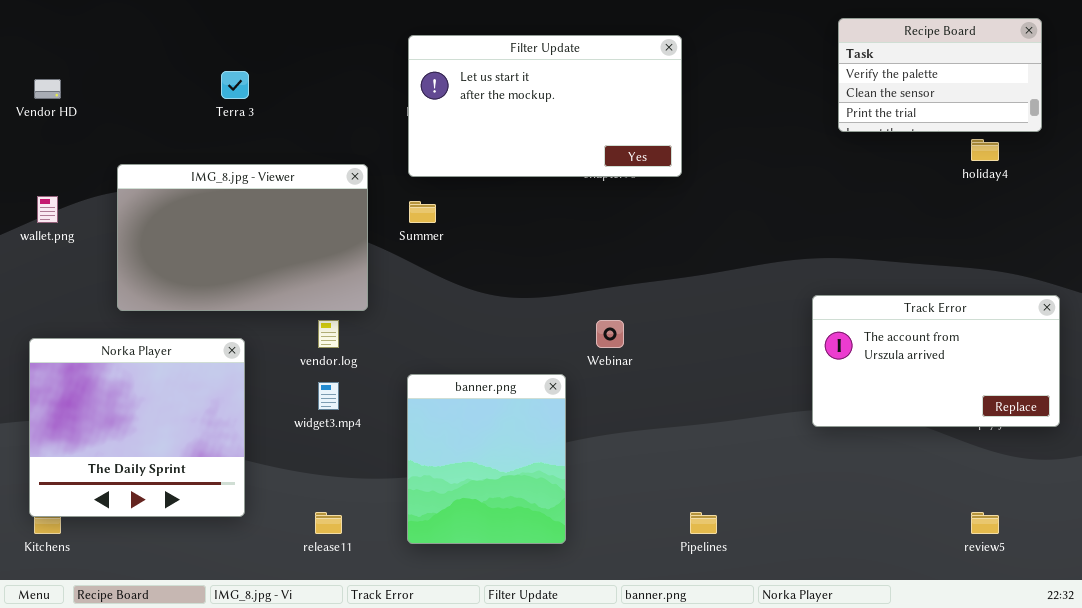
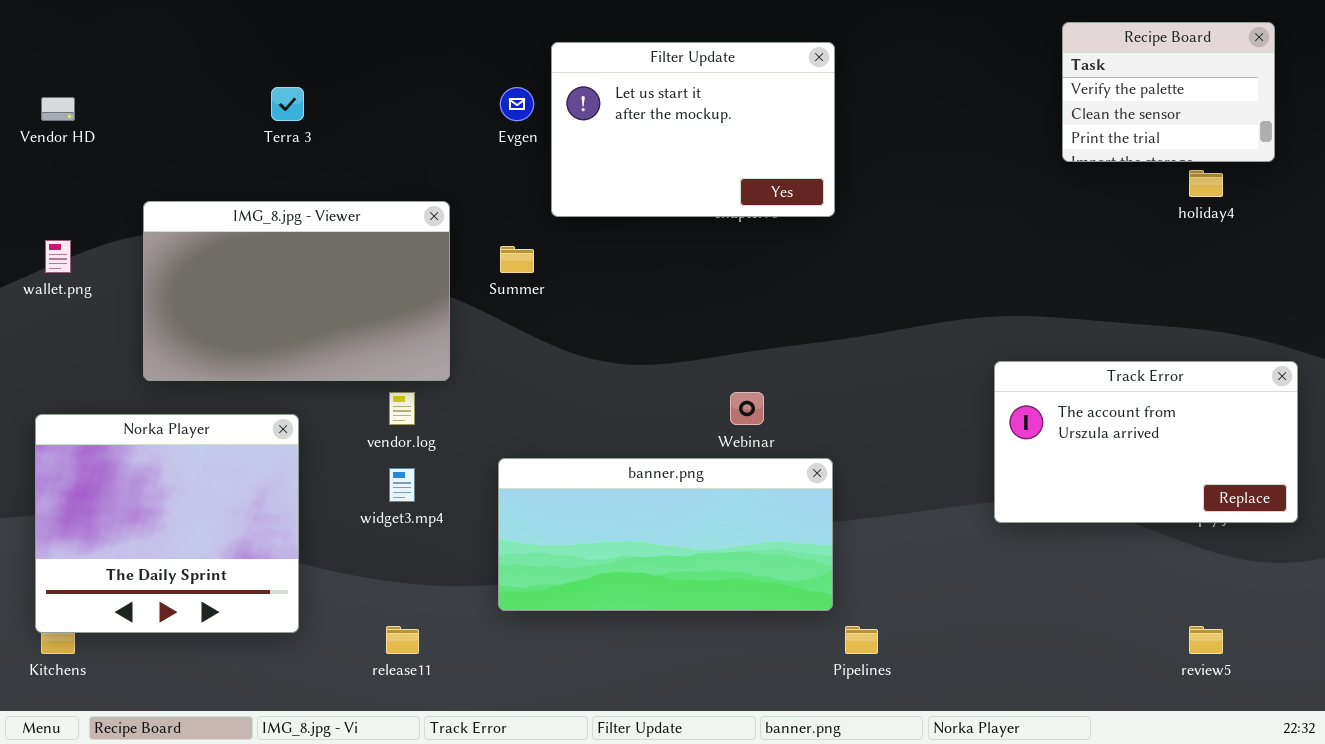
Recipe Board: [838,18,1042,132] -> [1062,22,1275,162], resized
Filter Update: [408,35,682,177] -> [551,42,835,217], resized
banner.png: [407,374,566,544] -> [498,458,833,611], resized

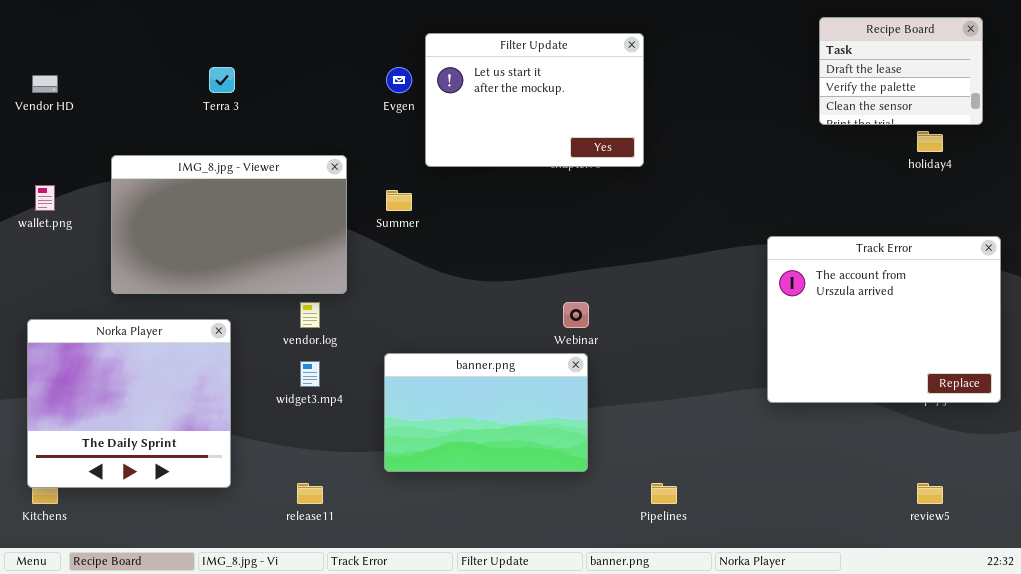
Recipe Board: [1062,22,1275,162] -> [819,17,983,125], scrolled up 1 row
Track Error: [994,361,1298,523] -> [767,236,1001,403], resized
banner.png: [498,458,833,611] -> [384,353,588,472], resized

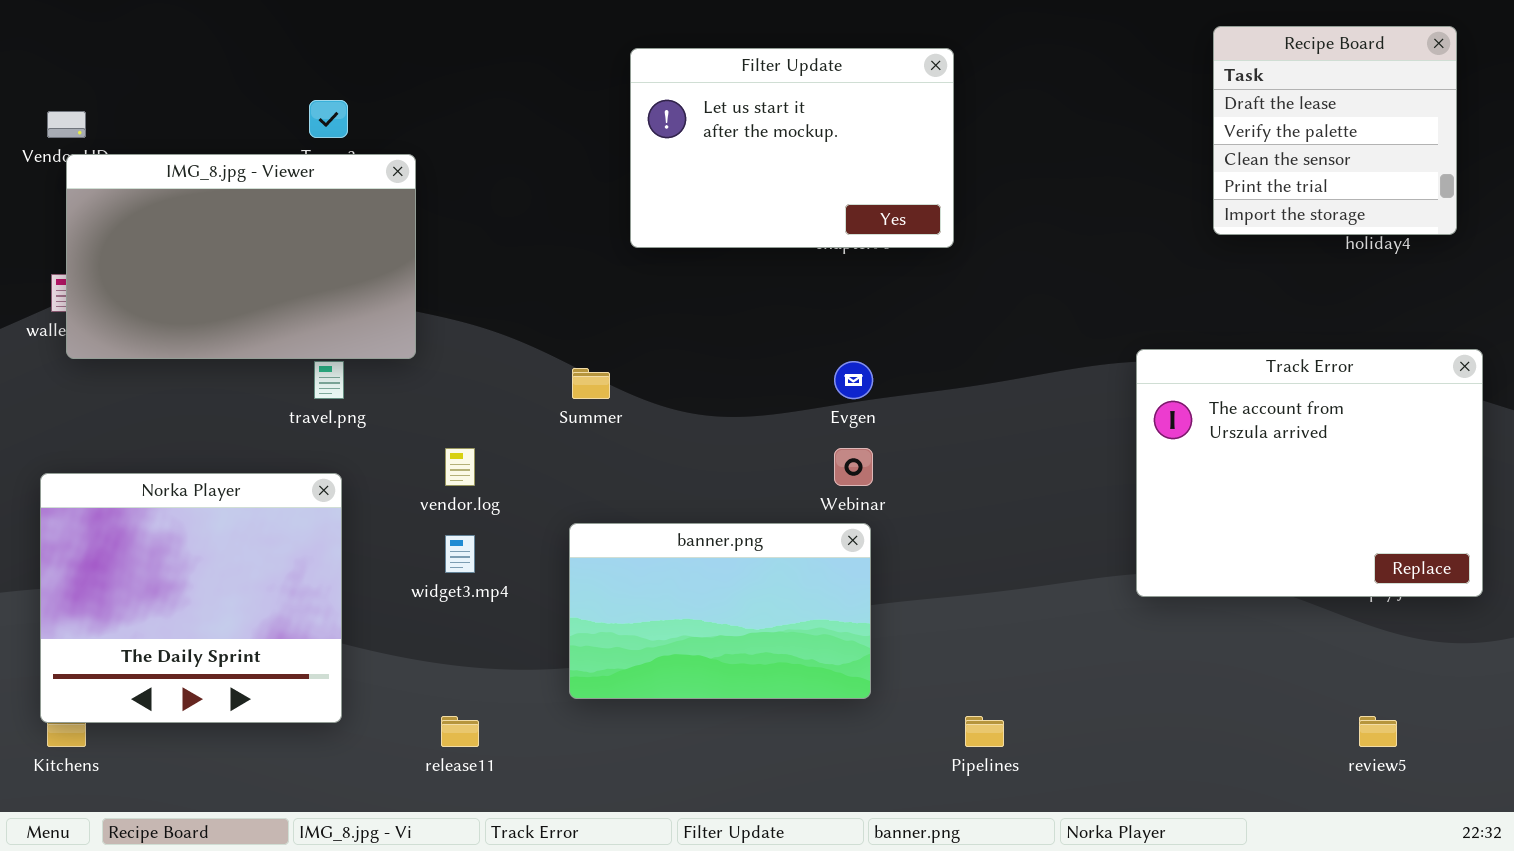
Recipe Board: [819,17,983,125] -> [1213,26,1457,235], resized
Evgen: [386,67,412,93] -> [834,361,873,399], moved
IMG_8.jpg - Viewer: [111,155,347,294] -> [66,154,416,359], moved
Summer: [386,190,412,211] -> [572,368,610,399], moved

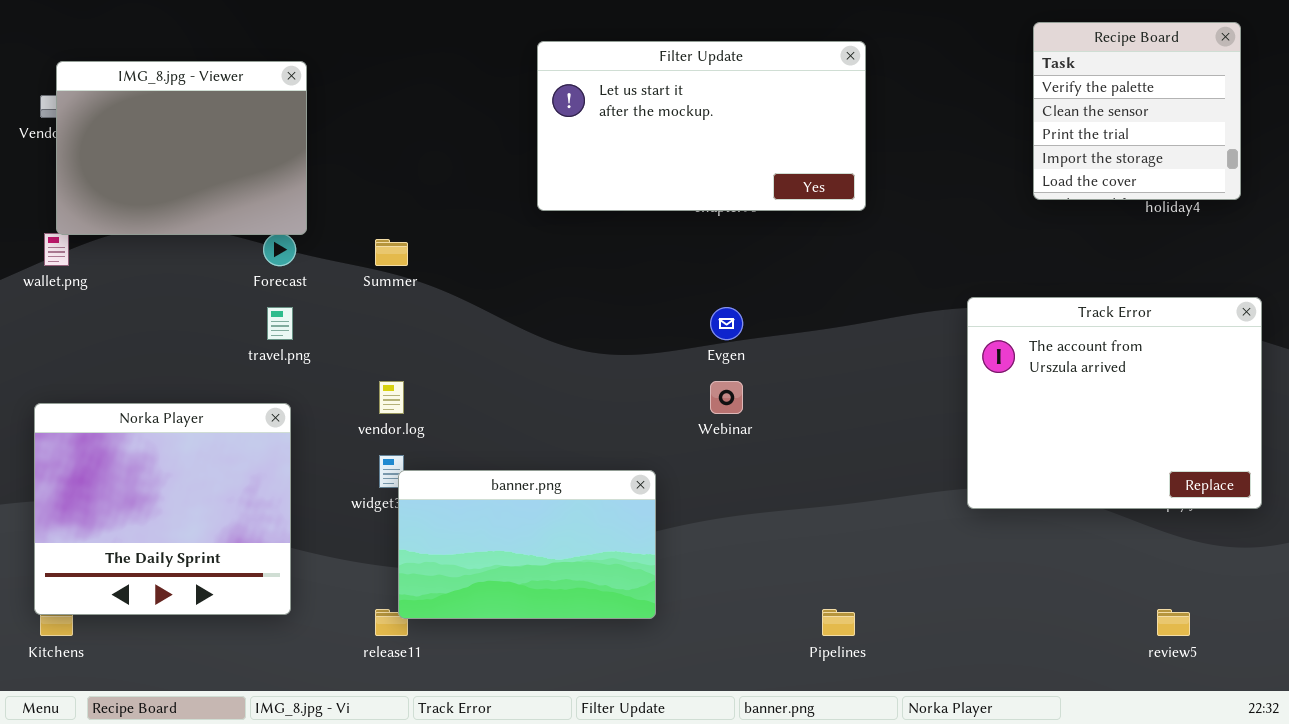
Recipe Board: [1213,26,1457,235] -> [1033,22,1241,200], scrolled down 1 row
Filter Update: [630,48,954,248] -> [537,41,866,211], resized
IMG_8.jpg - Viewer: [66,154,416,359] -> [56,61,307,235], moved, resized
Summer: [572,368,610,399] -> [375,239,408,266], moved
banner.png: [569,523,871,699] -> [398,470,656,619], moved

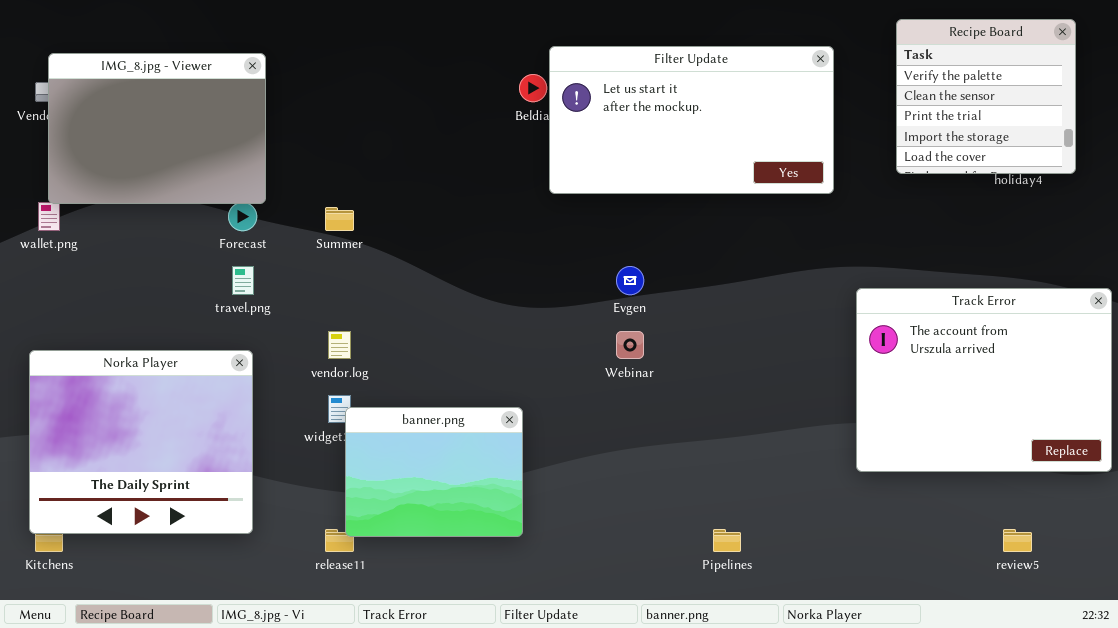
Filter Update: [537,41,866,211] -> [549,46,834,194], moved
Track Error: [967,297,1262,509] -> [856,288,1112,472], moved
banner.png: [398,470,656,619] -> [345,407,523,537], resized

